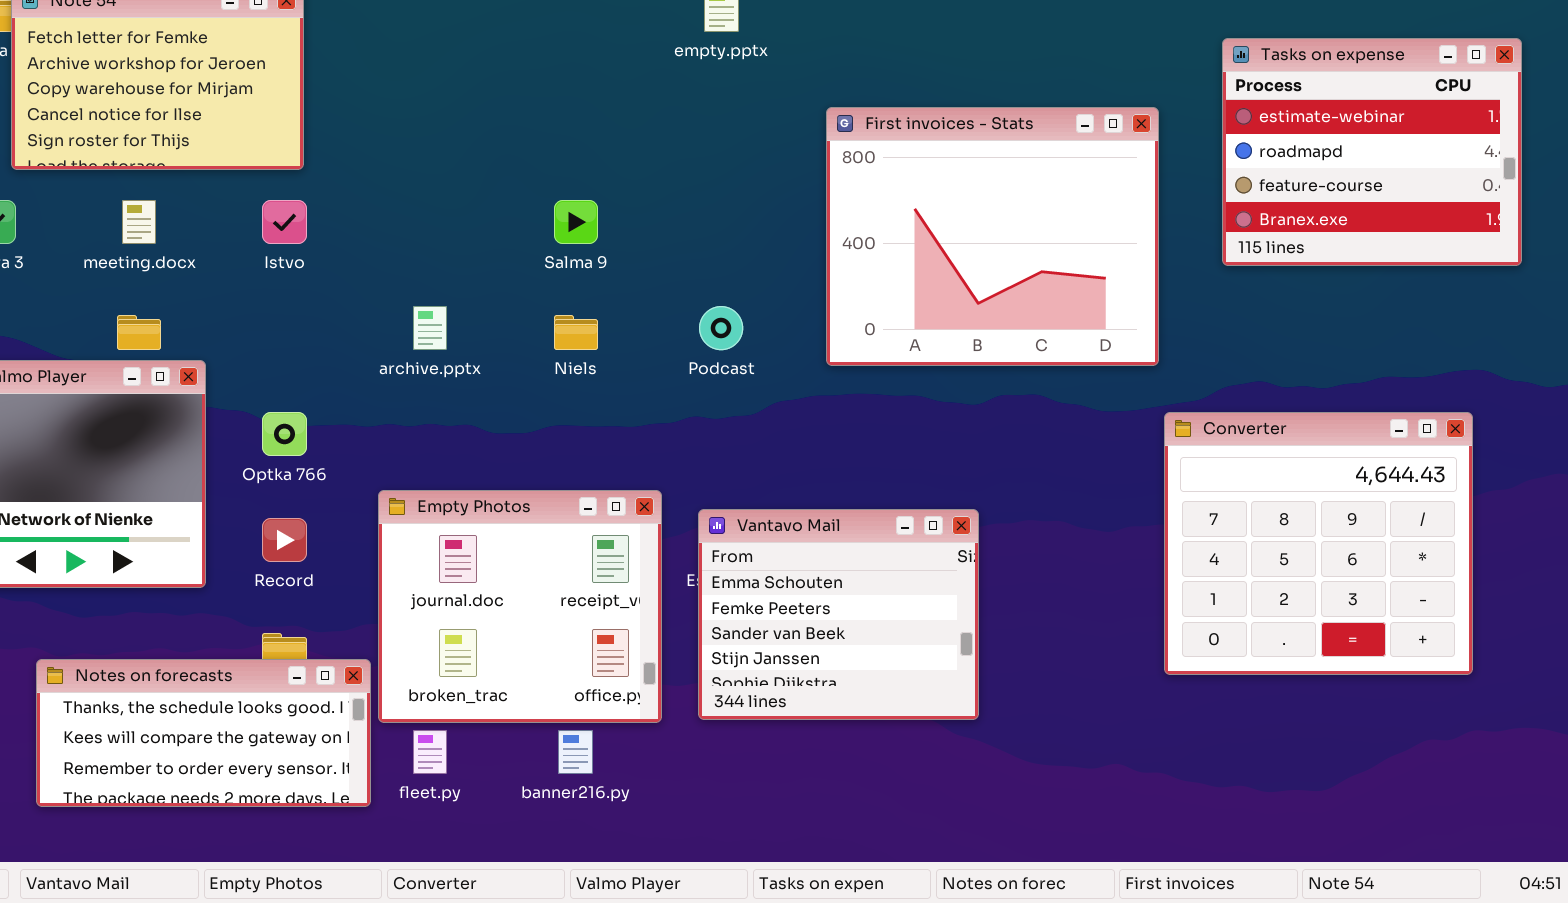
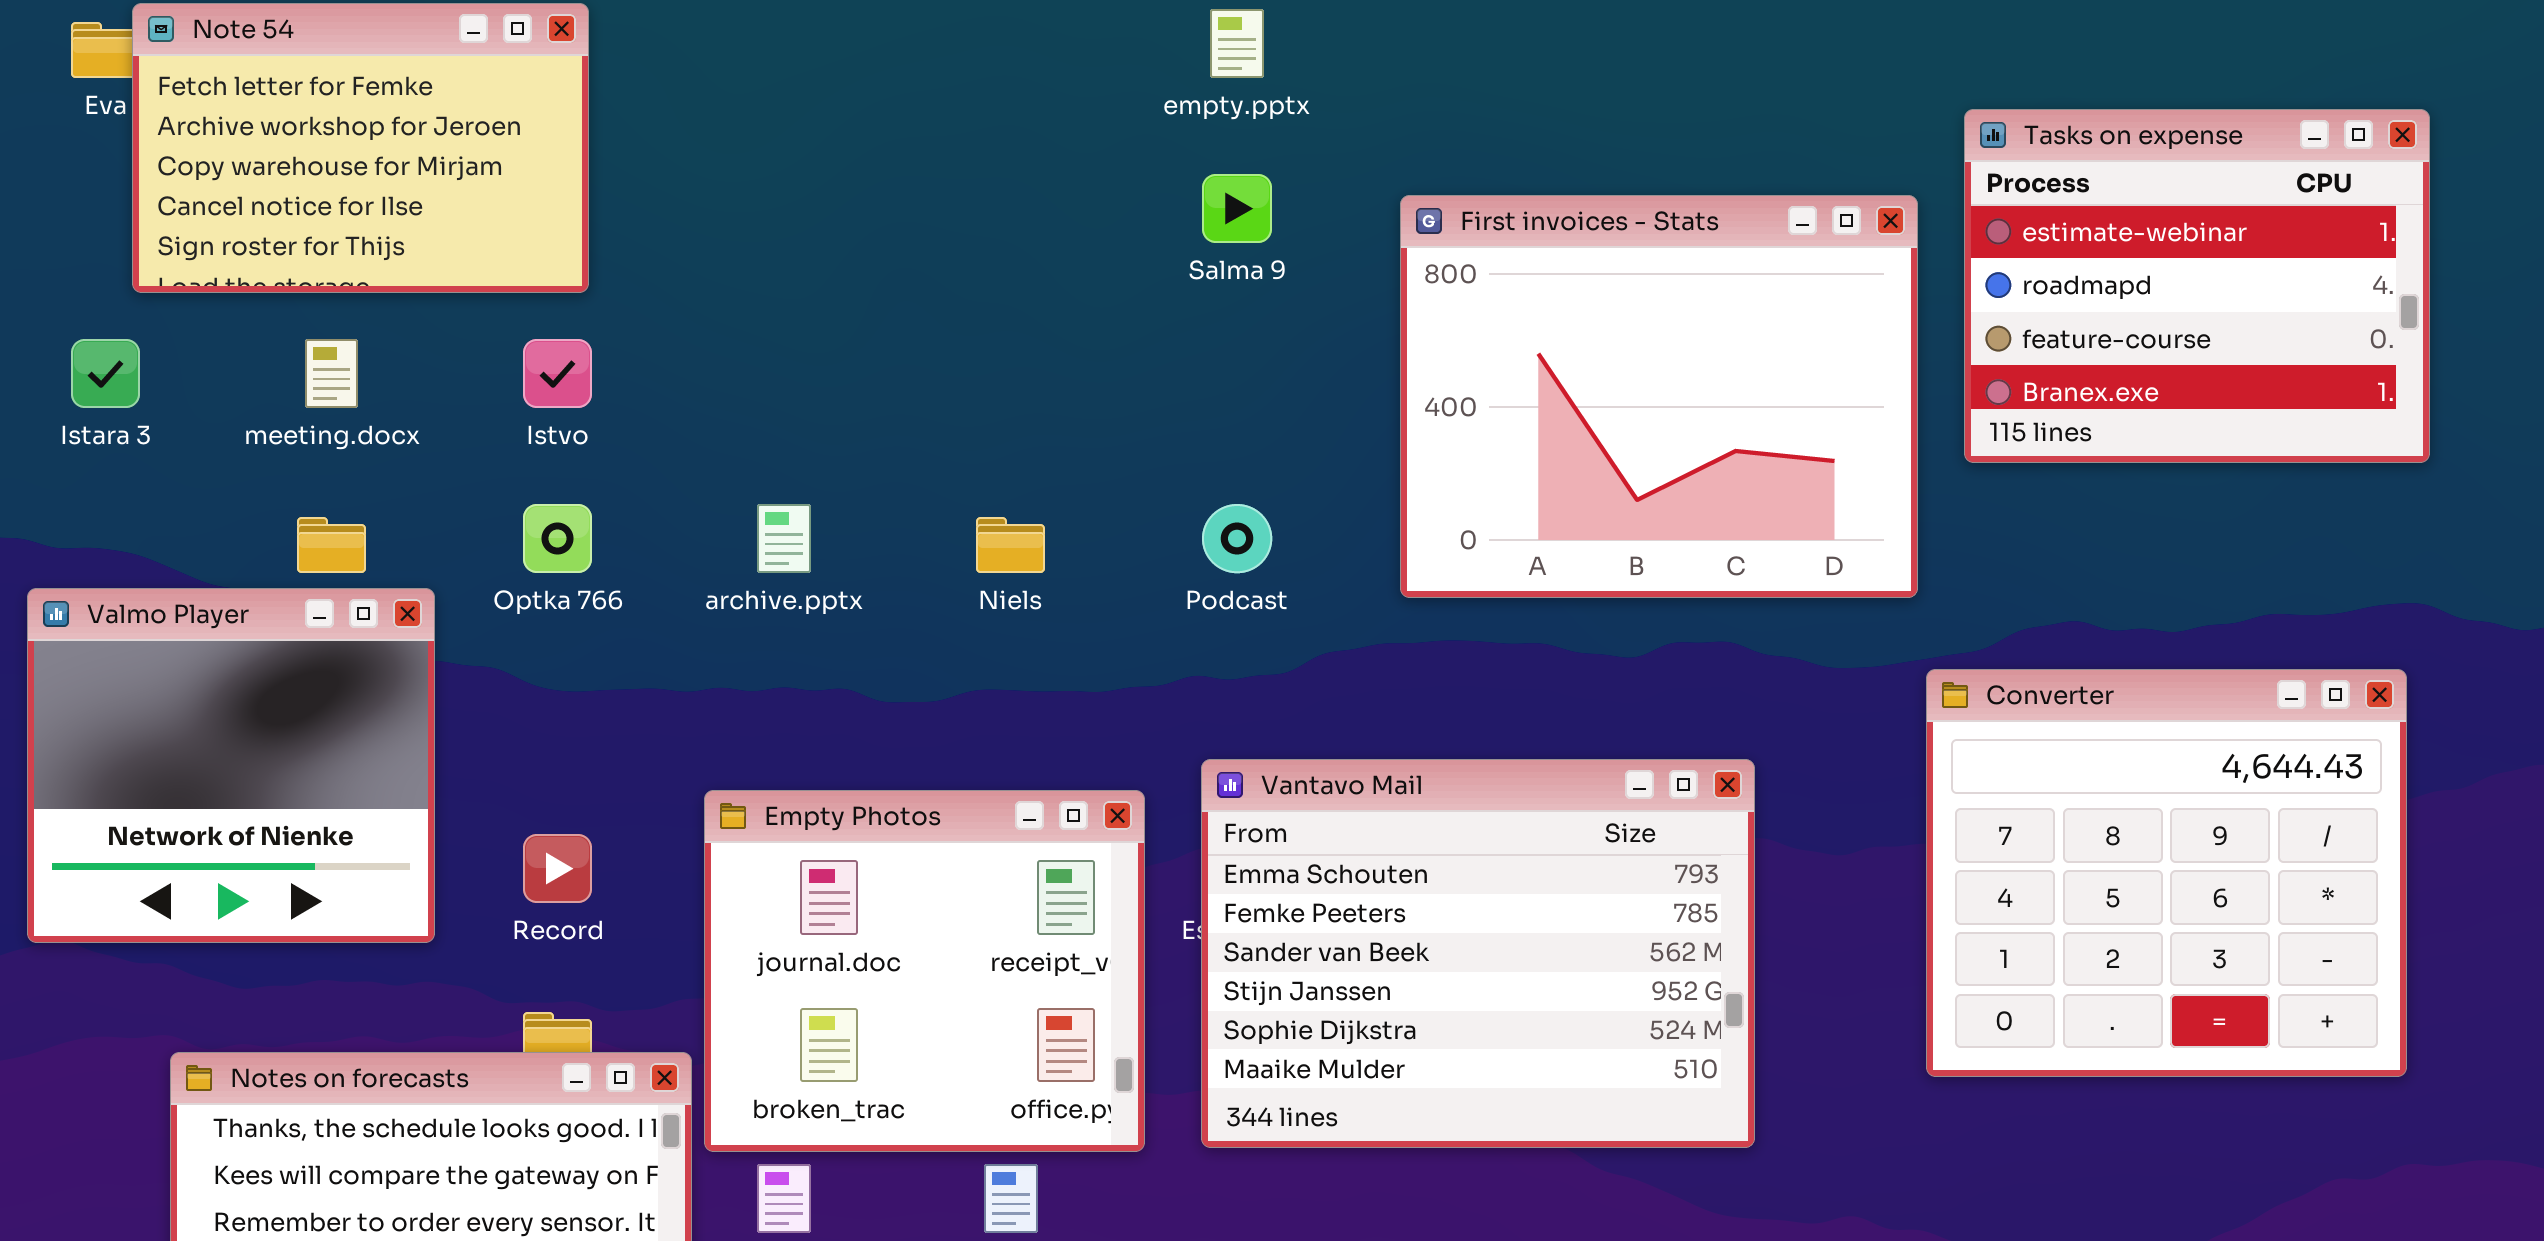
Tasks on expense: [1222,38,1522,266] -> [1964,109,2430,463], moved
Salma 9: [554,200,598,244] -> [1202,174,1272,243], moved
Optka 766: [262,412,307,456] -> [523,504,592,573], moved
Vantavo Mail: [698,509,979,720] -> [1201,759,1755,1148], resized

